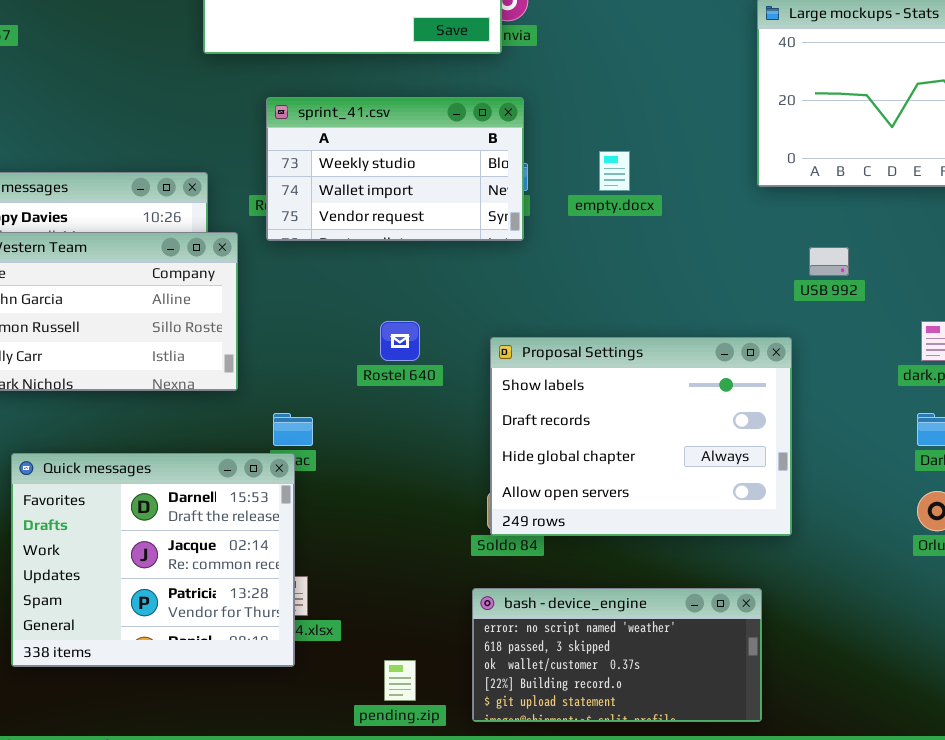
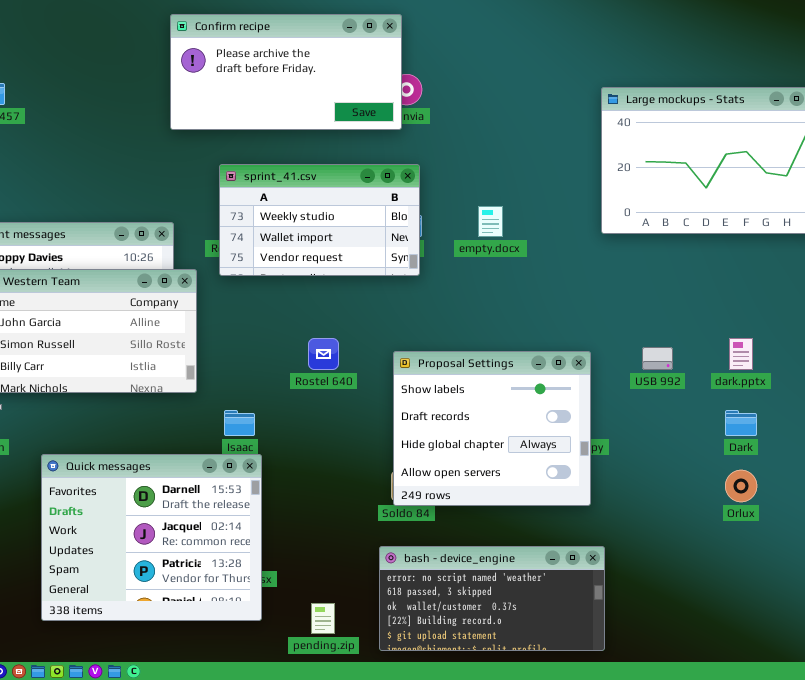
USB 992: [809,247,849,276] -> [642,347,673,370], moved
Proposal Settings: [490,337,792,536] -> [393,351,591,506], resized
Quick messages: [11,453,295,667] -> [41,454,262,621], moved

